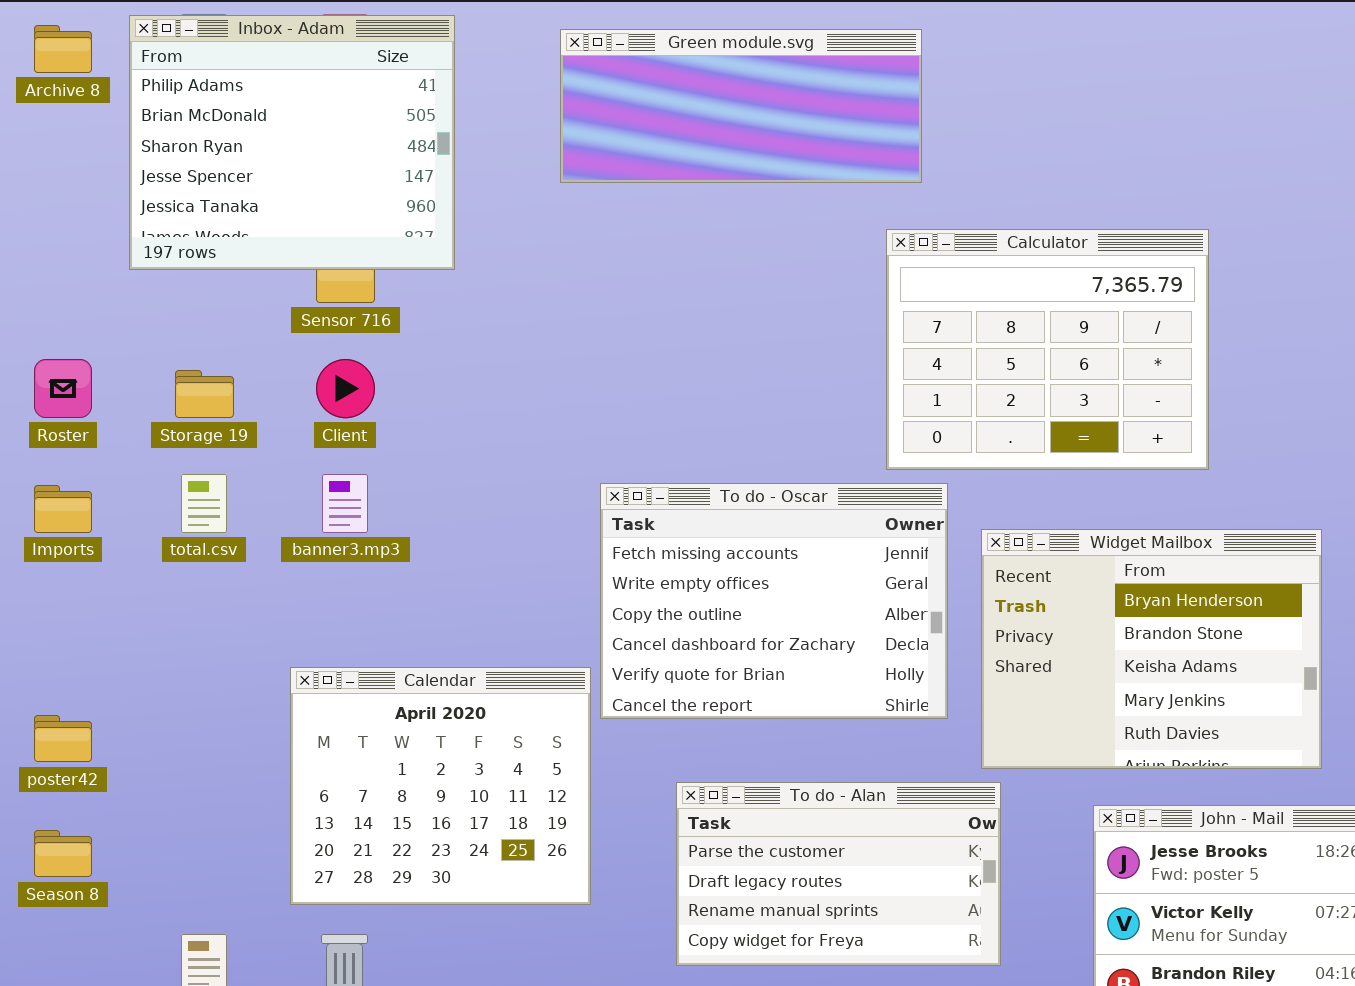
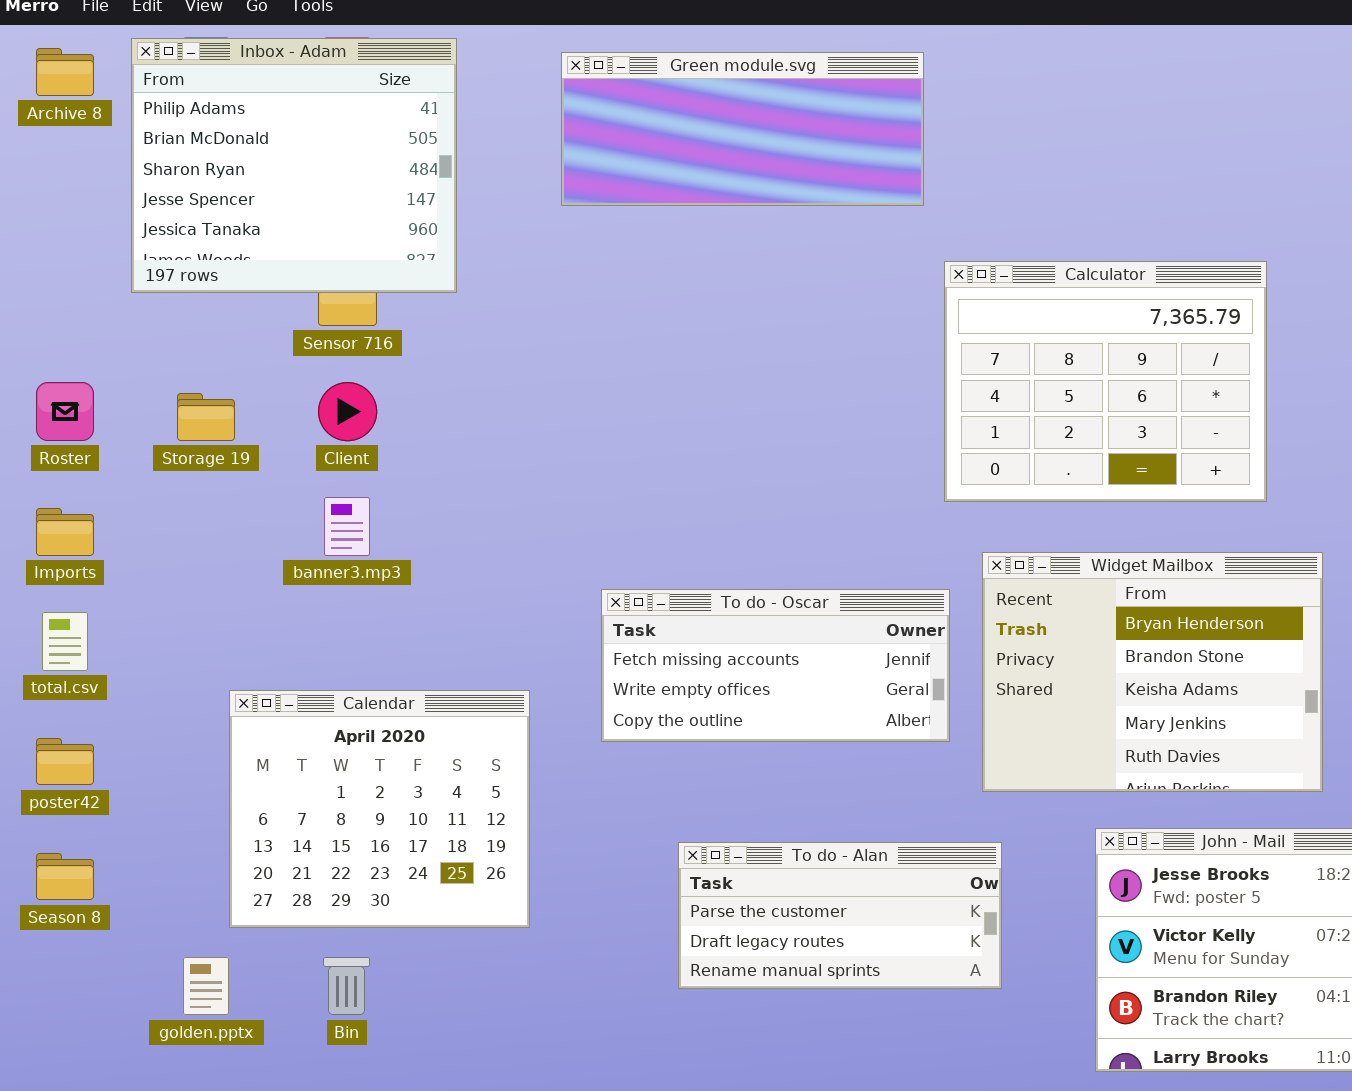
Calculator: [886,229,1209,470] -> [944,261,1267,502], moved
total.csv: [181,474,227,533] -> [42,612,88,671], moved
To do - Oscar: [600,483,948,719] -> [601,589,950,742], resized
Calendar: [290,667,591,905] -> [229,690,530,928], moved
To do - Alan: [676,782,1001,966] -> [678,842,1002,989], resized

